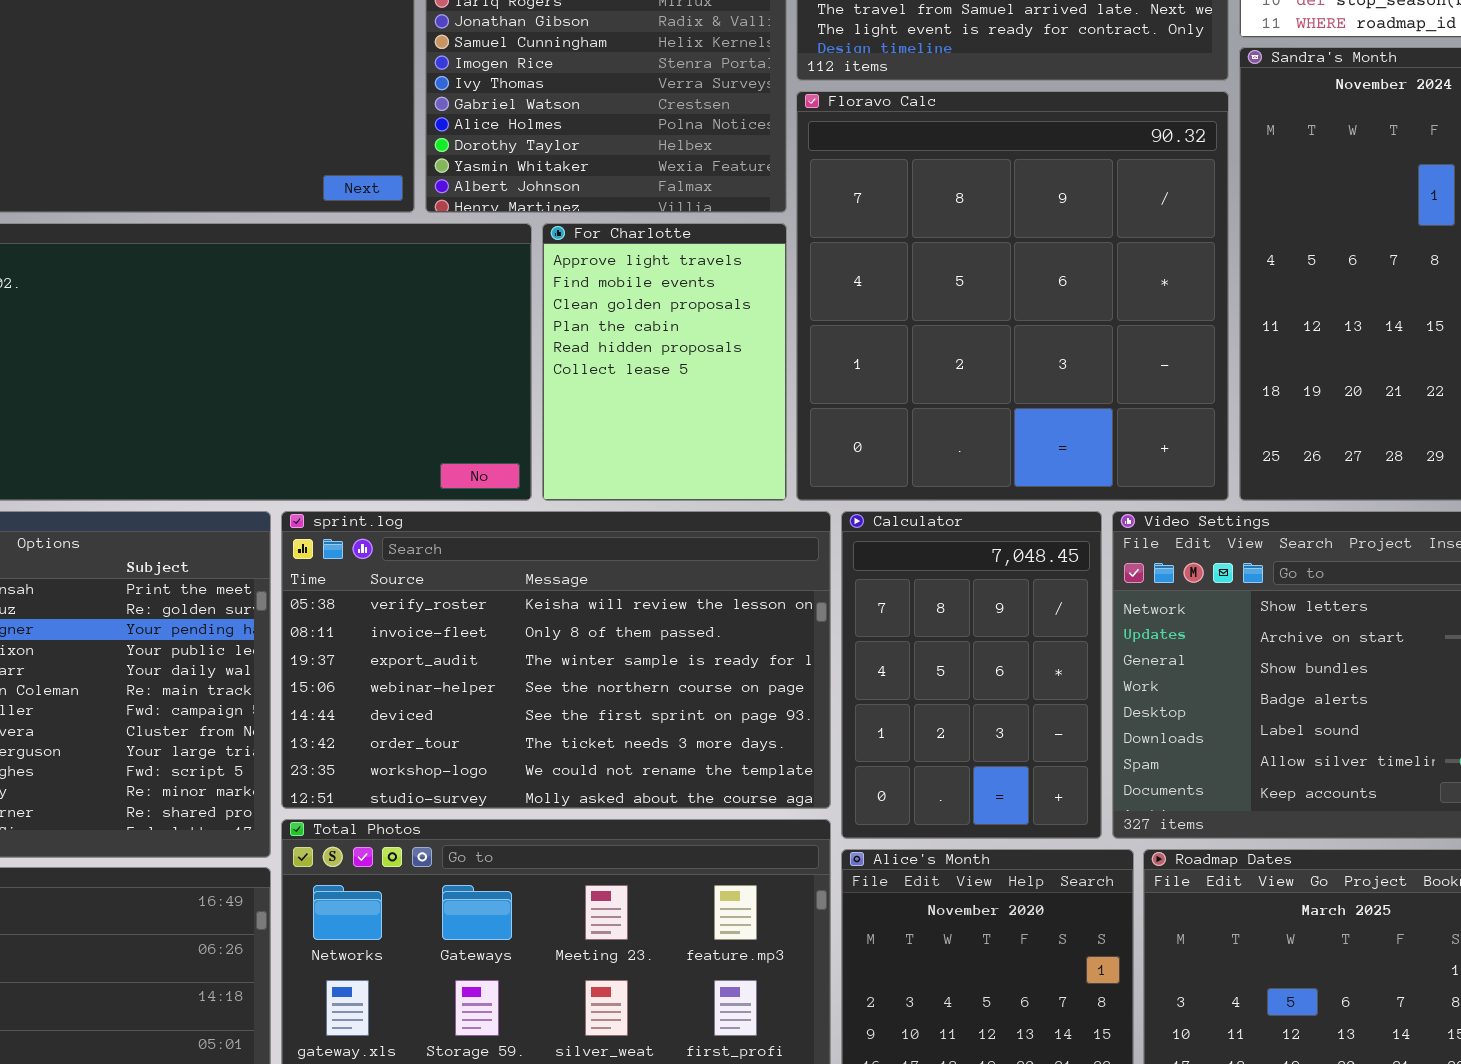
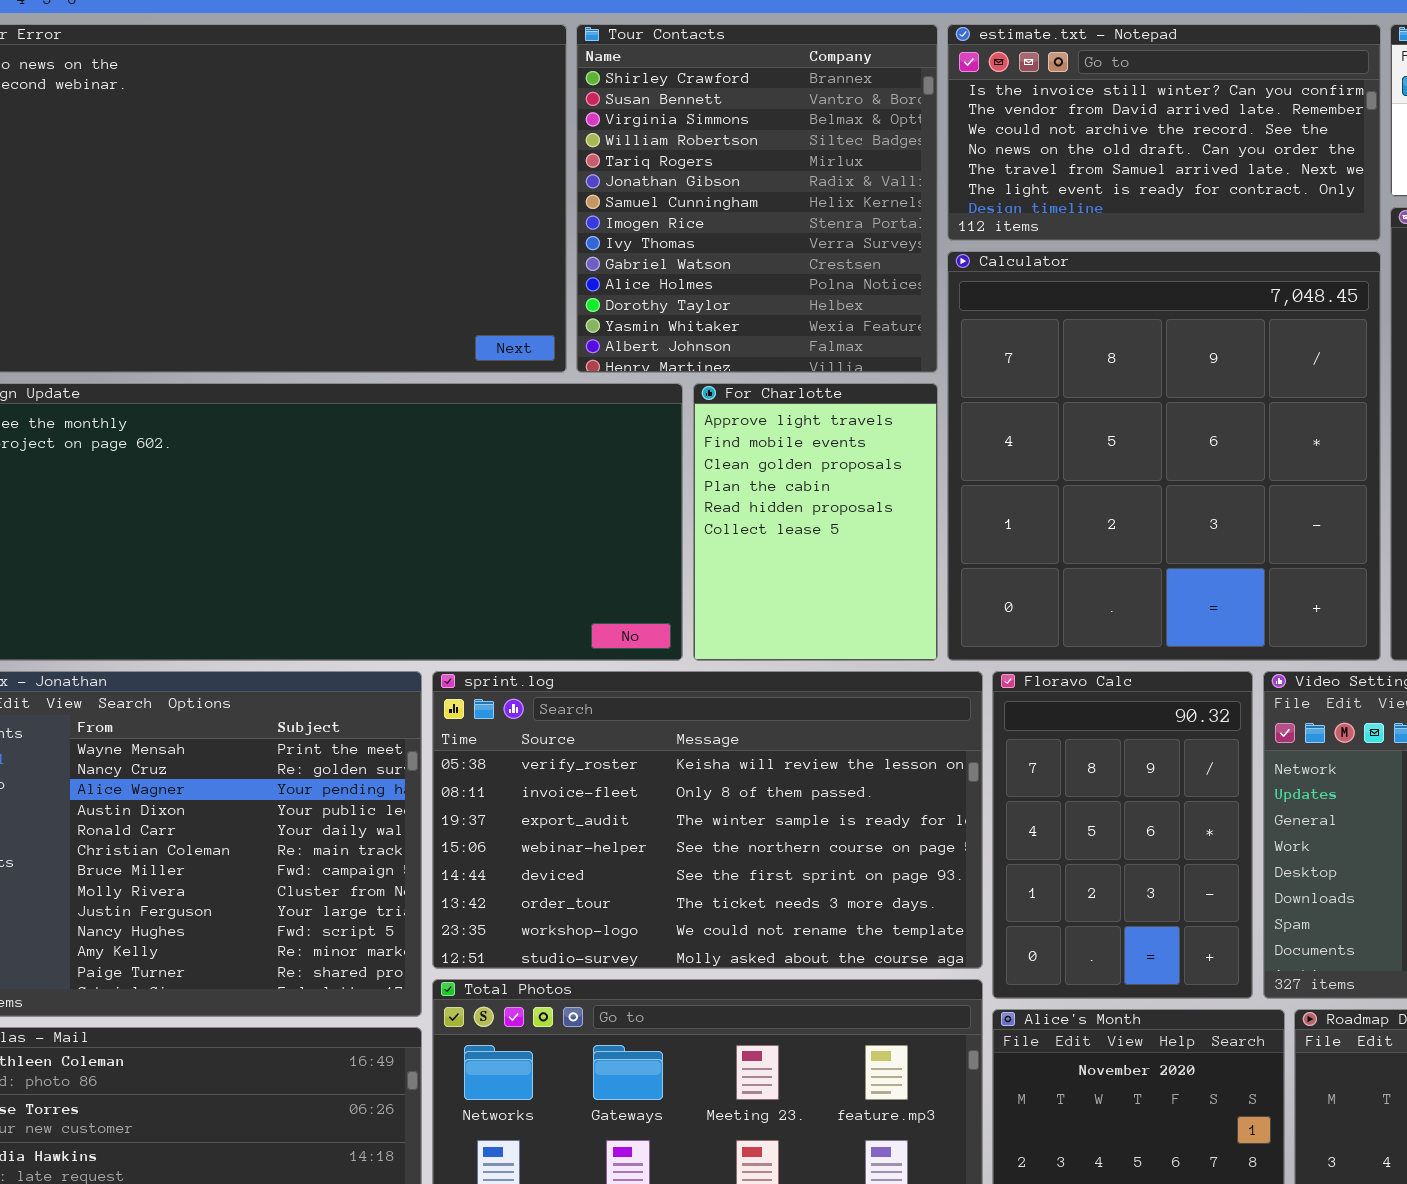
Floravo Calc: [796,91,1229,501] -> [992,671,1253,999], moved, resized
Calculator: [841,511,1102,839] -> [947,251,1381,661], moved, resized

